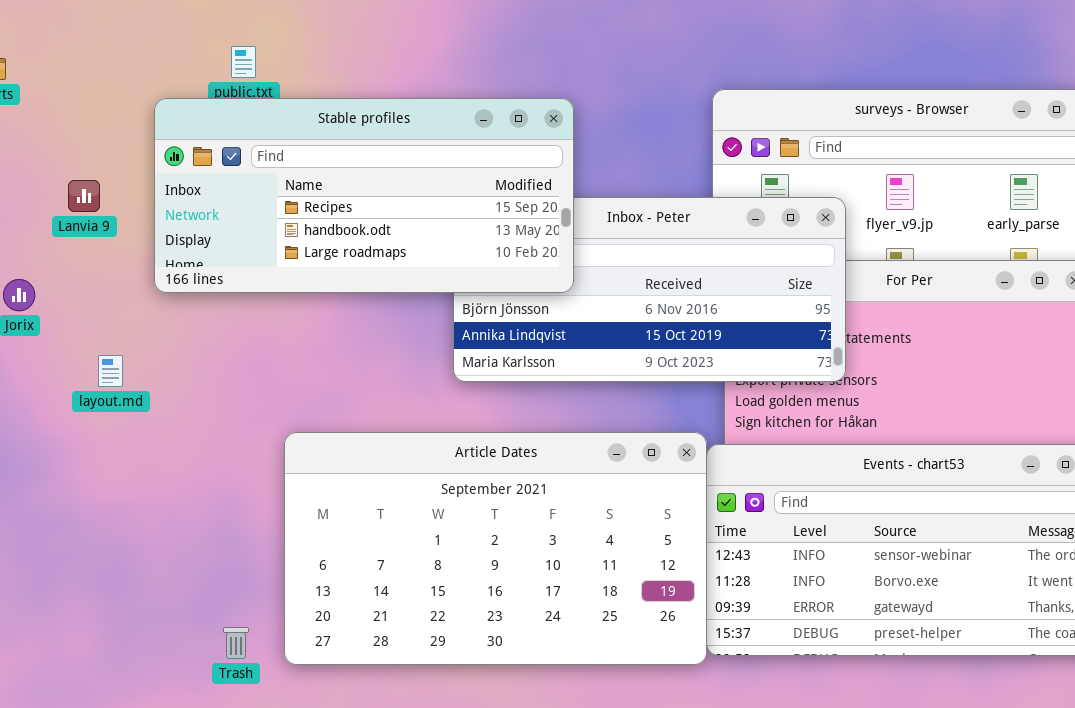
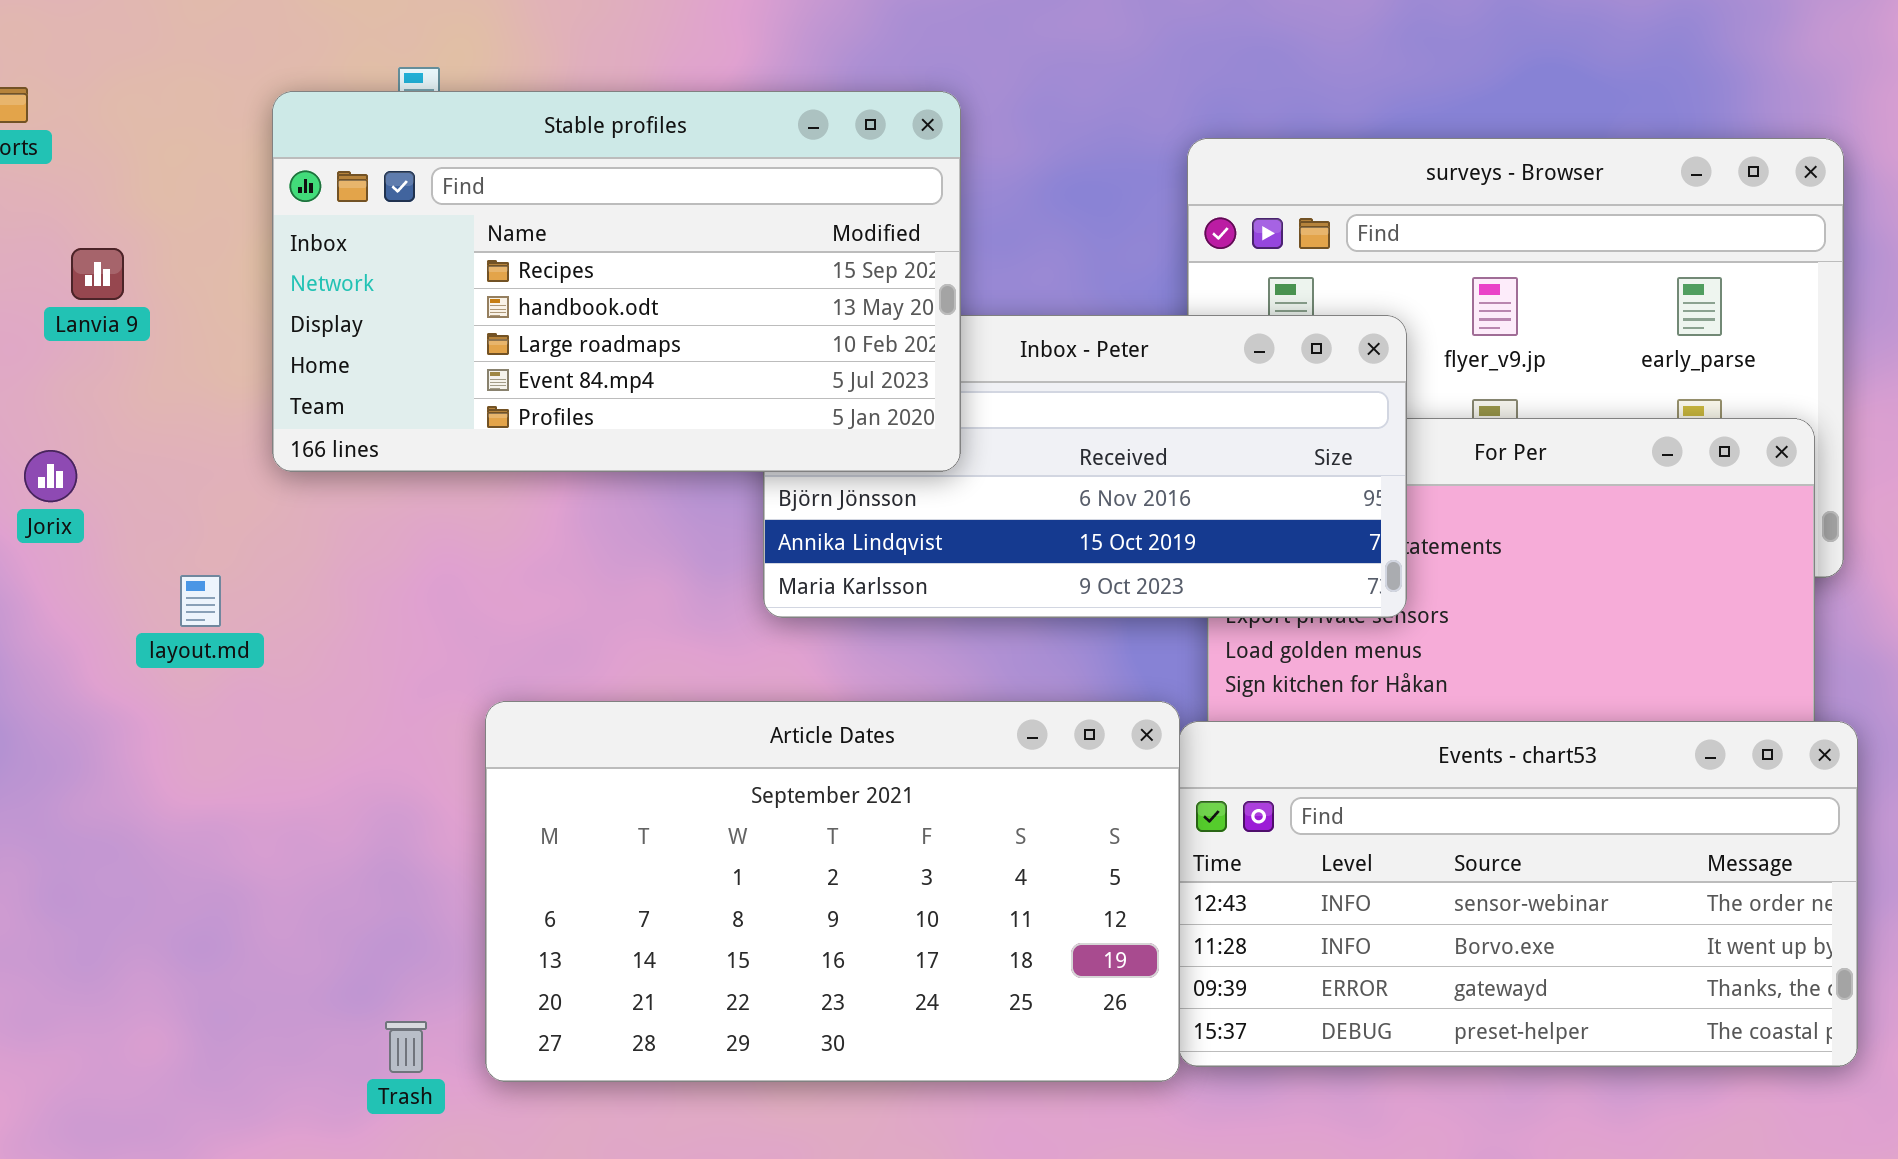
Stable profiles: [154,98,574,293] -> [272,91,961,472], resized
Lanvia 9: [68,180,100,212] -> [71,248,124,300], moved

